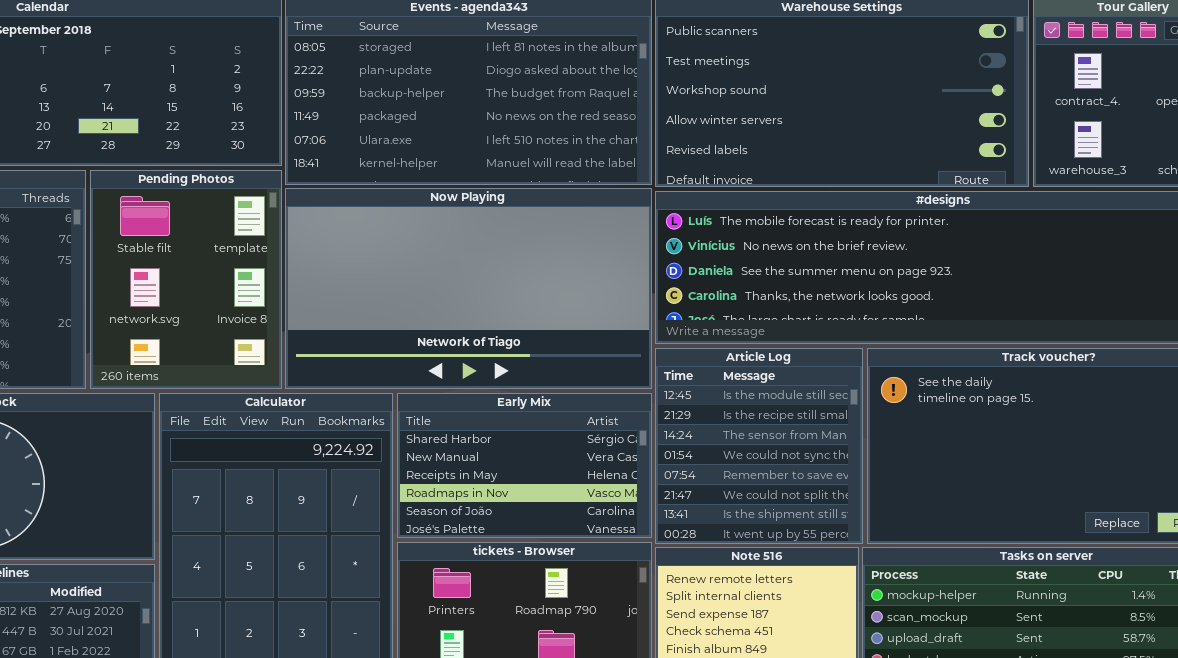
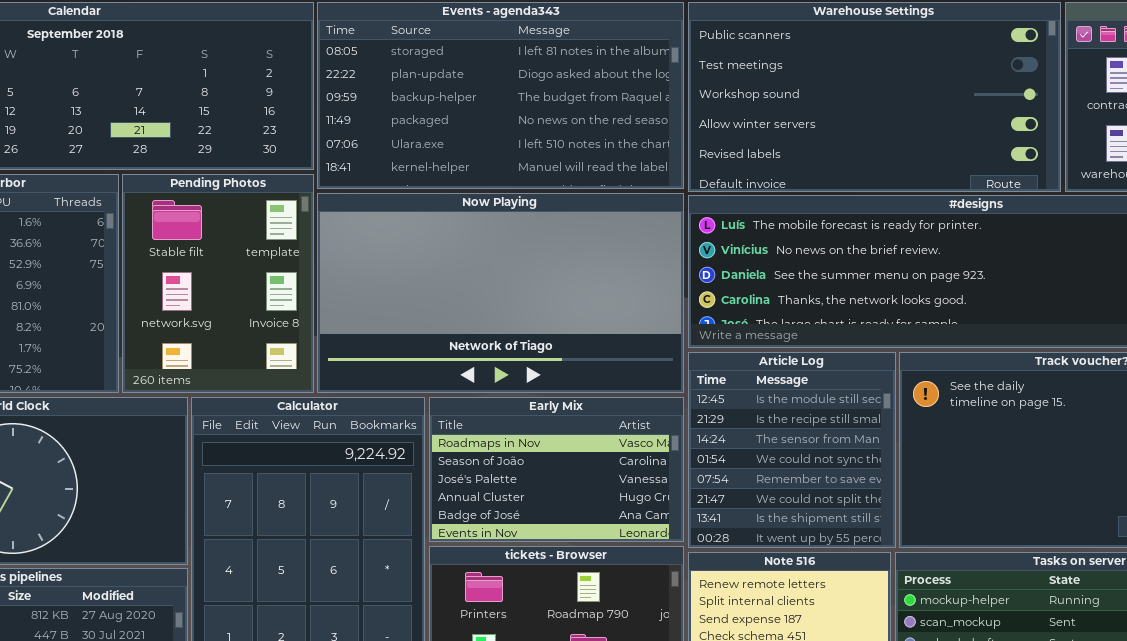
Early Mix: [397,393,652,538] -> [429,397,684,542], scrolled down 3 rows

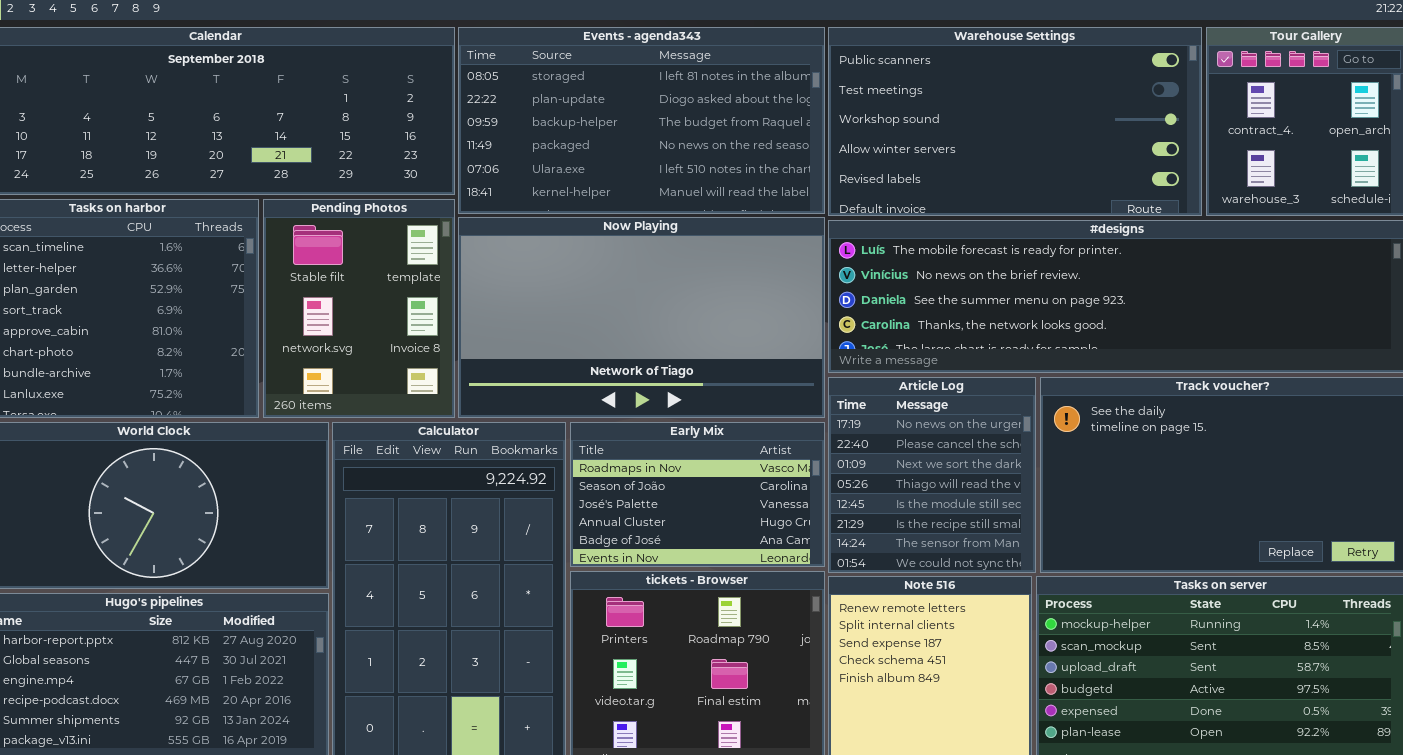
Article Log: [688,352,896,548] -> [828,377,1036,573], scrolled up 4 rows

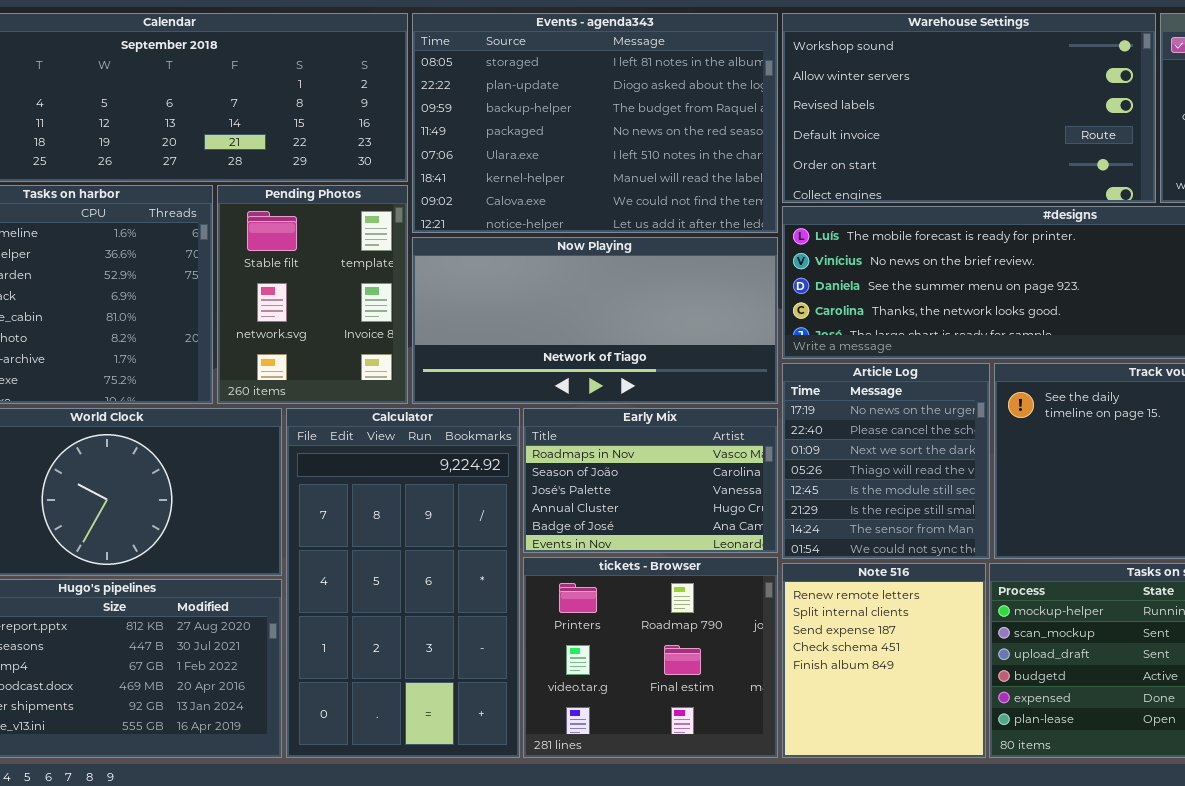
Events - agenda343: [458,27,825,214] -> [412,13,778,233], resized
Warehouse Settings: [828,27,1202,216] -> [782,13,1156,203], scrolled down 2 rows
Now Playing: [458,217,825,418] -> [412,237,778,404], resized

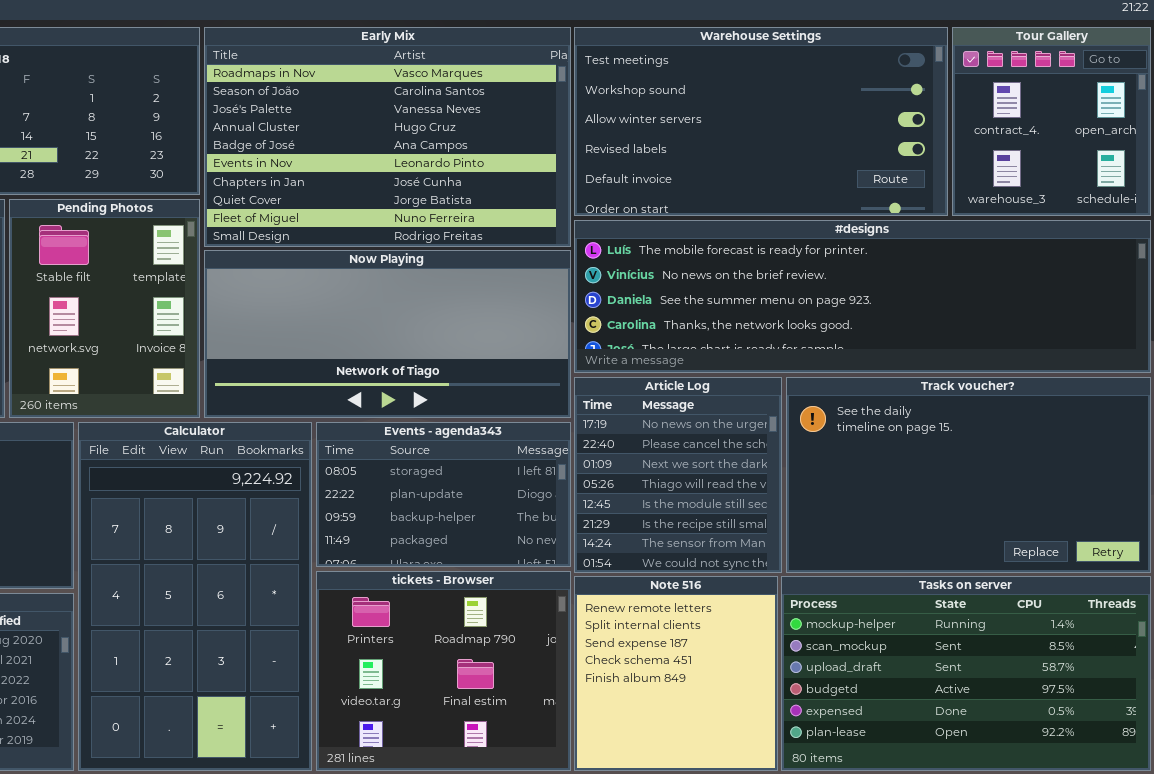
Events - agenda343: [412,13,778,233] -> [316,422,571,567], moved, resized
Warehouse Settings: [782,13,1156,203] -> [574,27,948,216], scrolled up 1 row
Early Mix: [523,408,778,553] -> [204,27,571,247], moved, resized

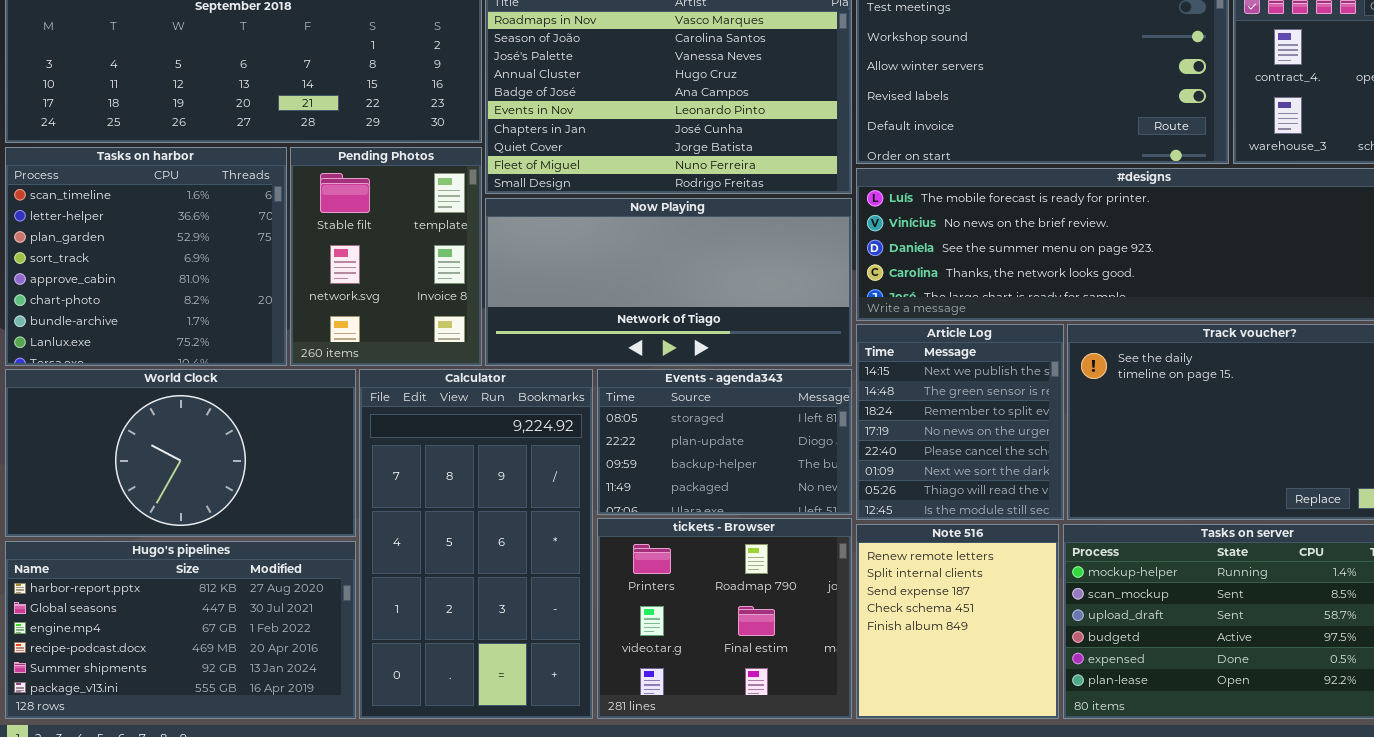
Article Log: [574,377,782,573] -> [856,324,1064,520], scrolled up 3 rows

